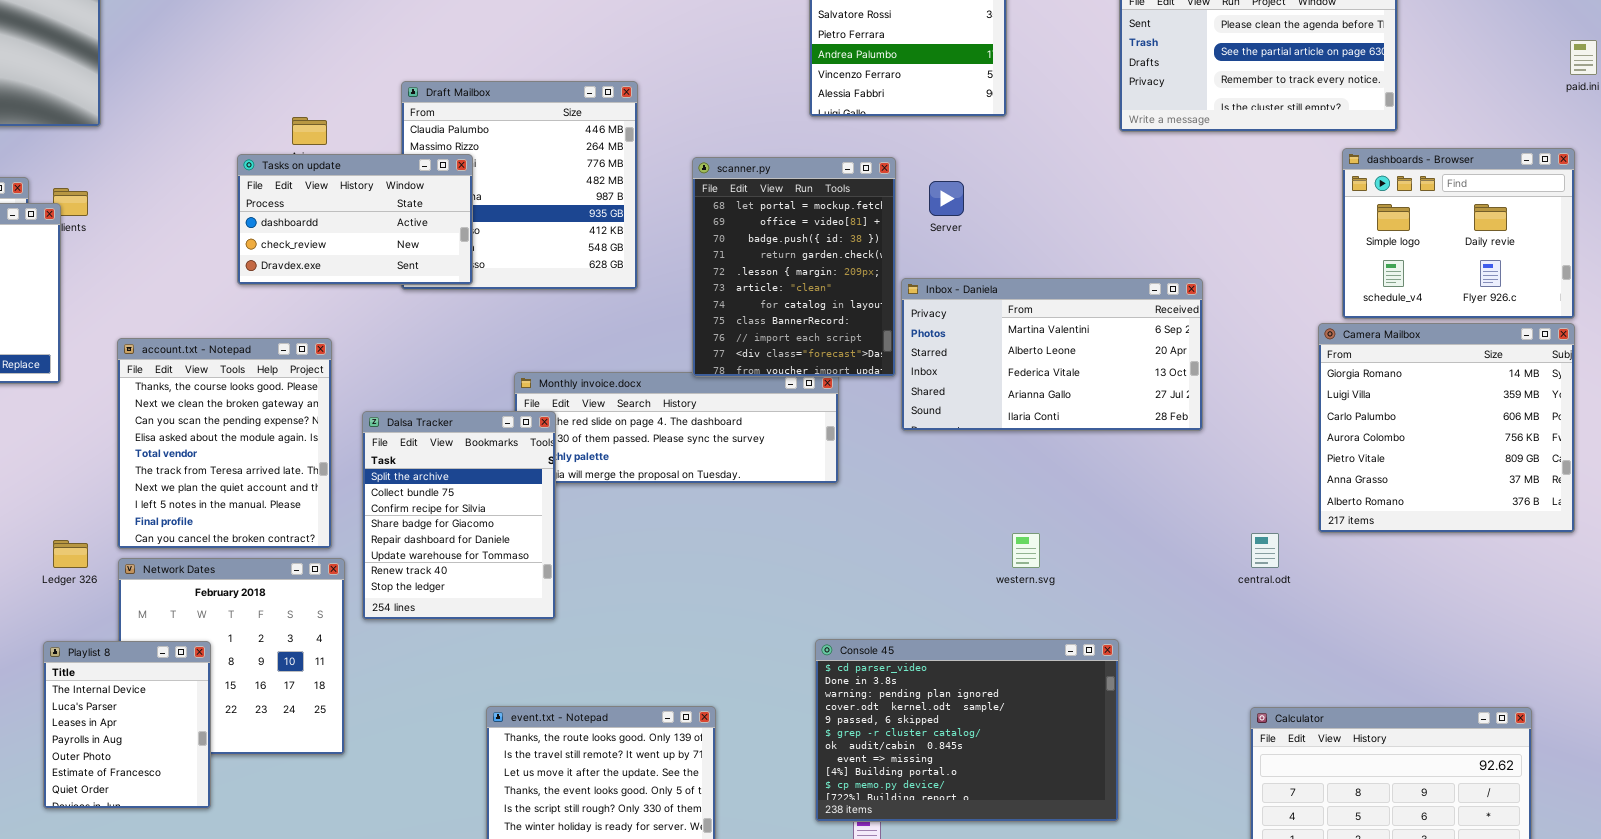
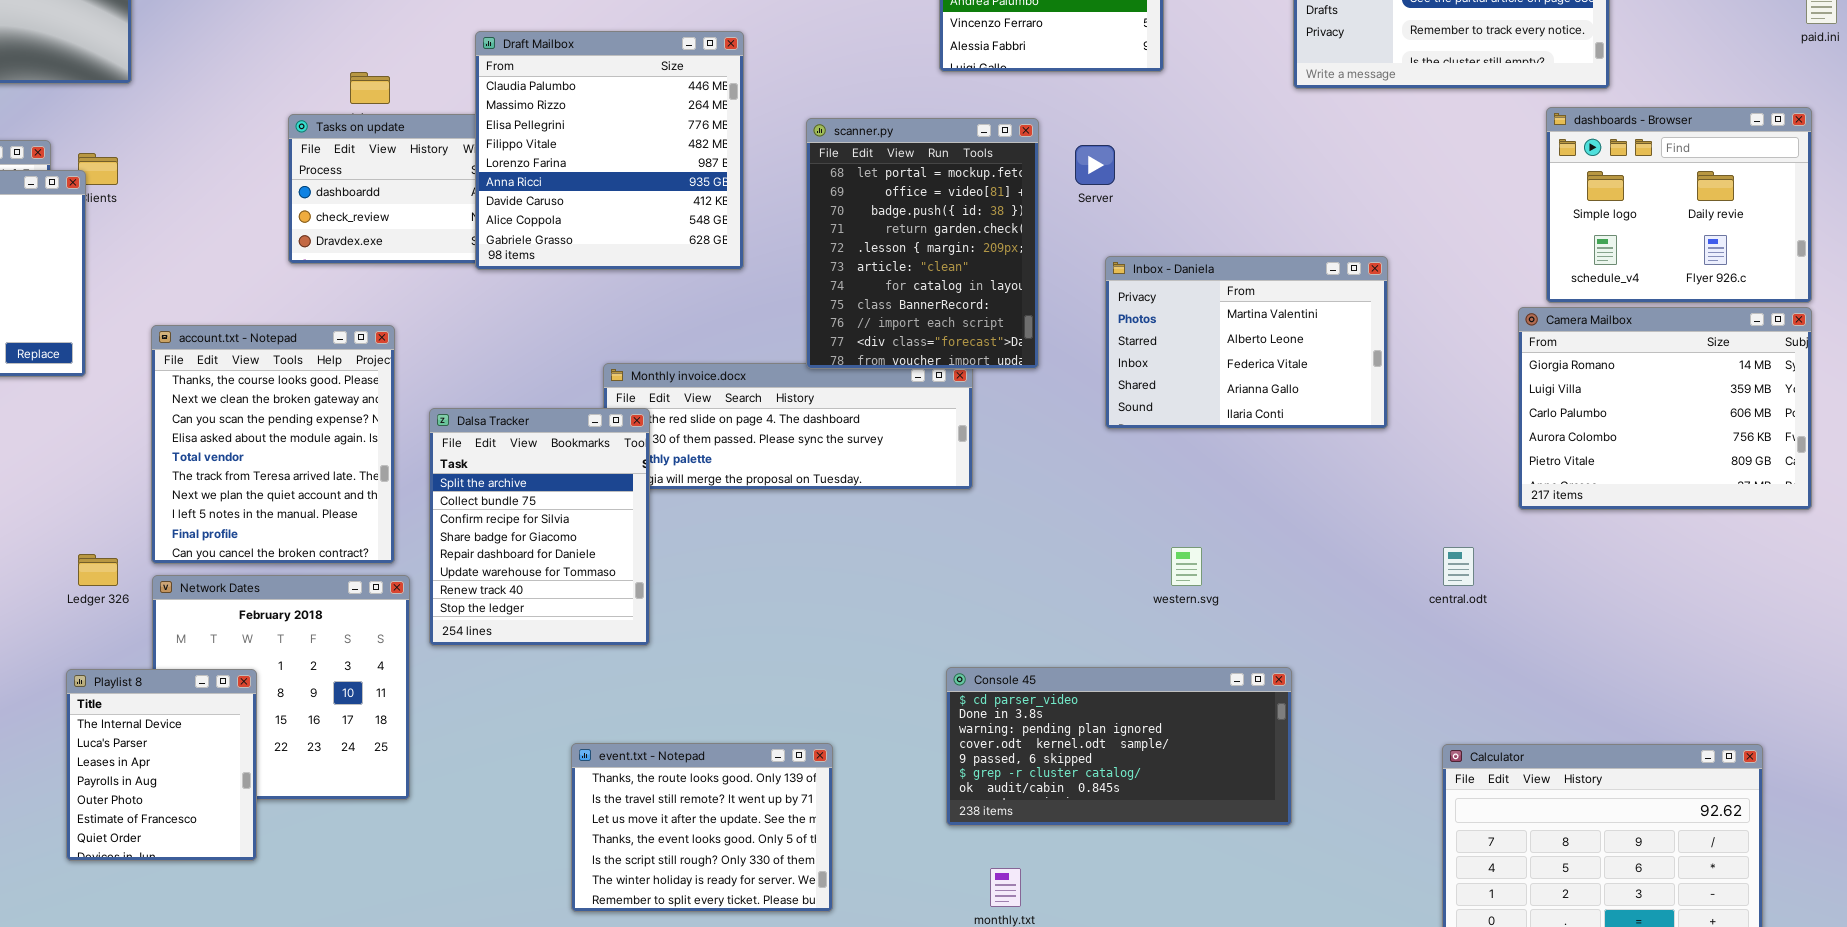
Draft Mailbox: [401,81,638,290] -> [475,31,744,270], raised
Inbox - Daniela: [901,278,1203,431] -> [1105,256,1388,429], resized
Camera Mailbox: [1318,323,1575,533] -> [1518,307,1812,510], resized
Console 45: [815,639,1119,822] -> [946,667,1292,826], resized

